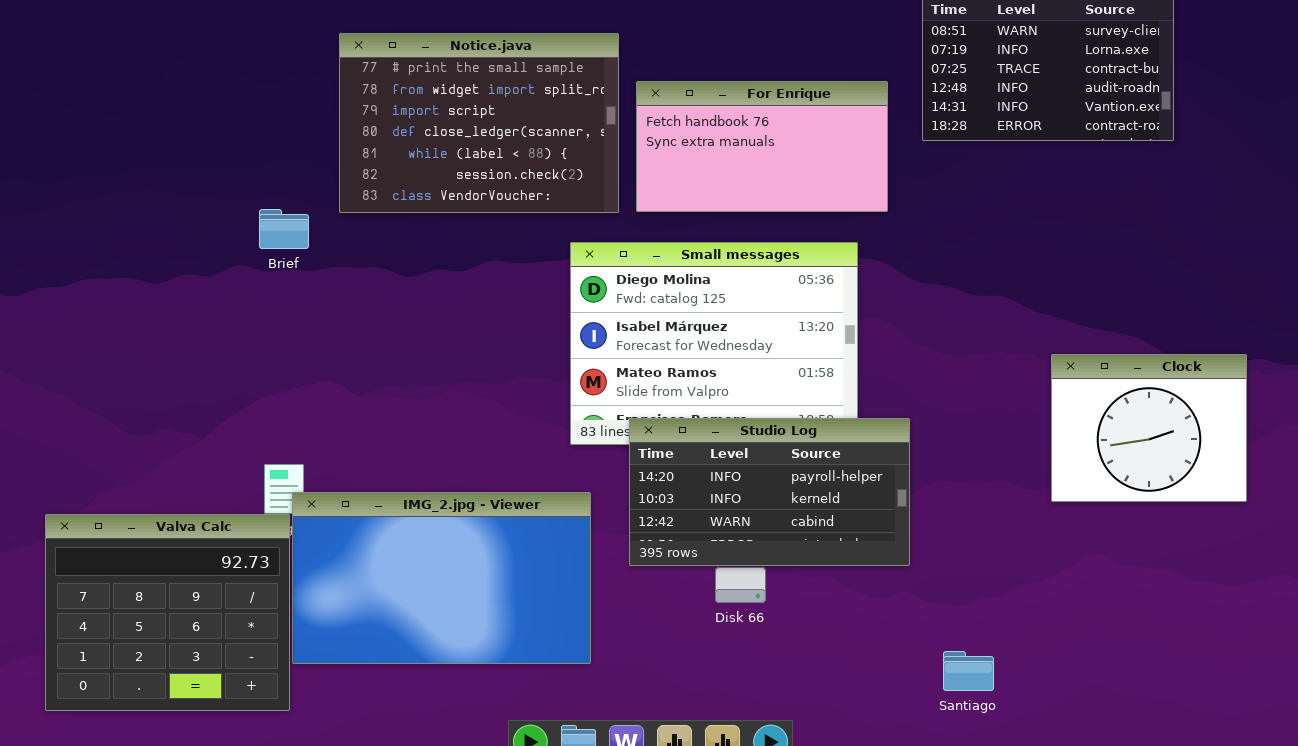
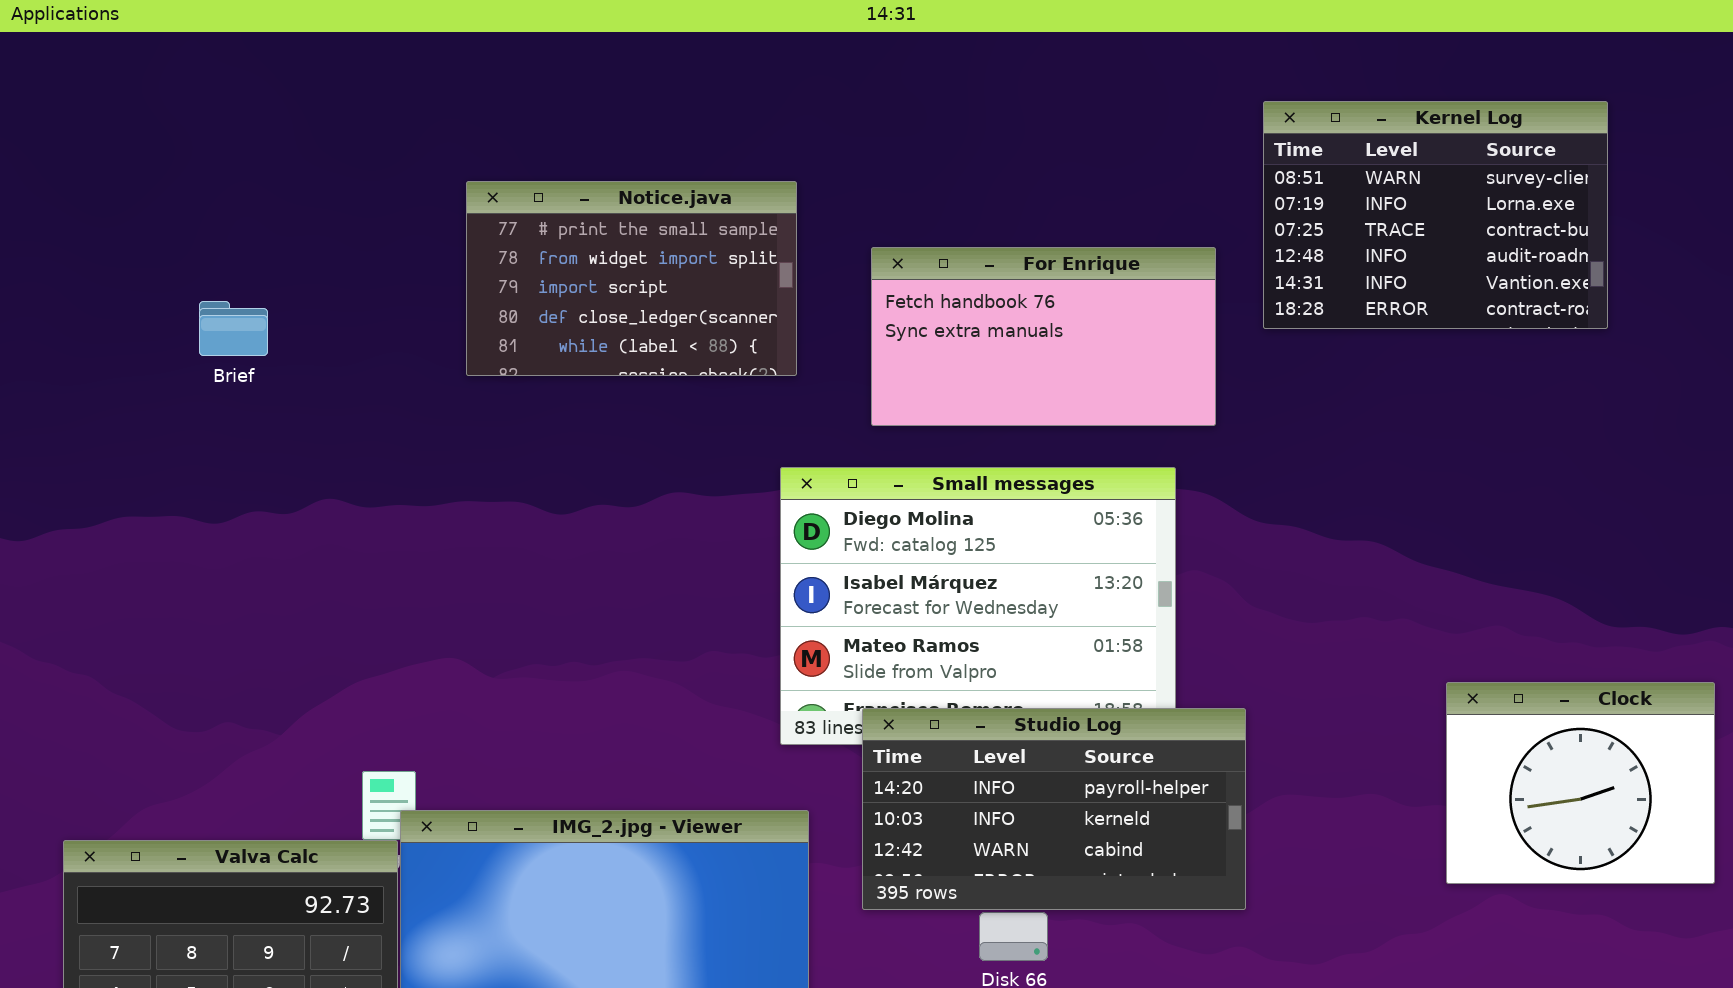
Notice.java: [339,33,619,213] -> [466,181,797,376], resized
Brief: [259,209,309,249] -> [199,301,268,356], moved
Clock: [1051,354,1247,502] -> [1446,682,1715,884], moved

